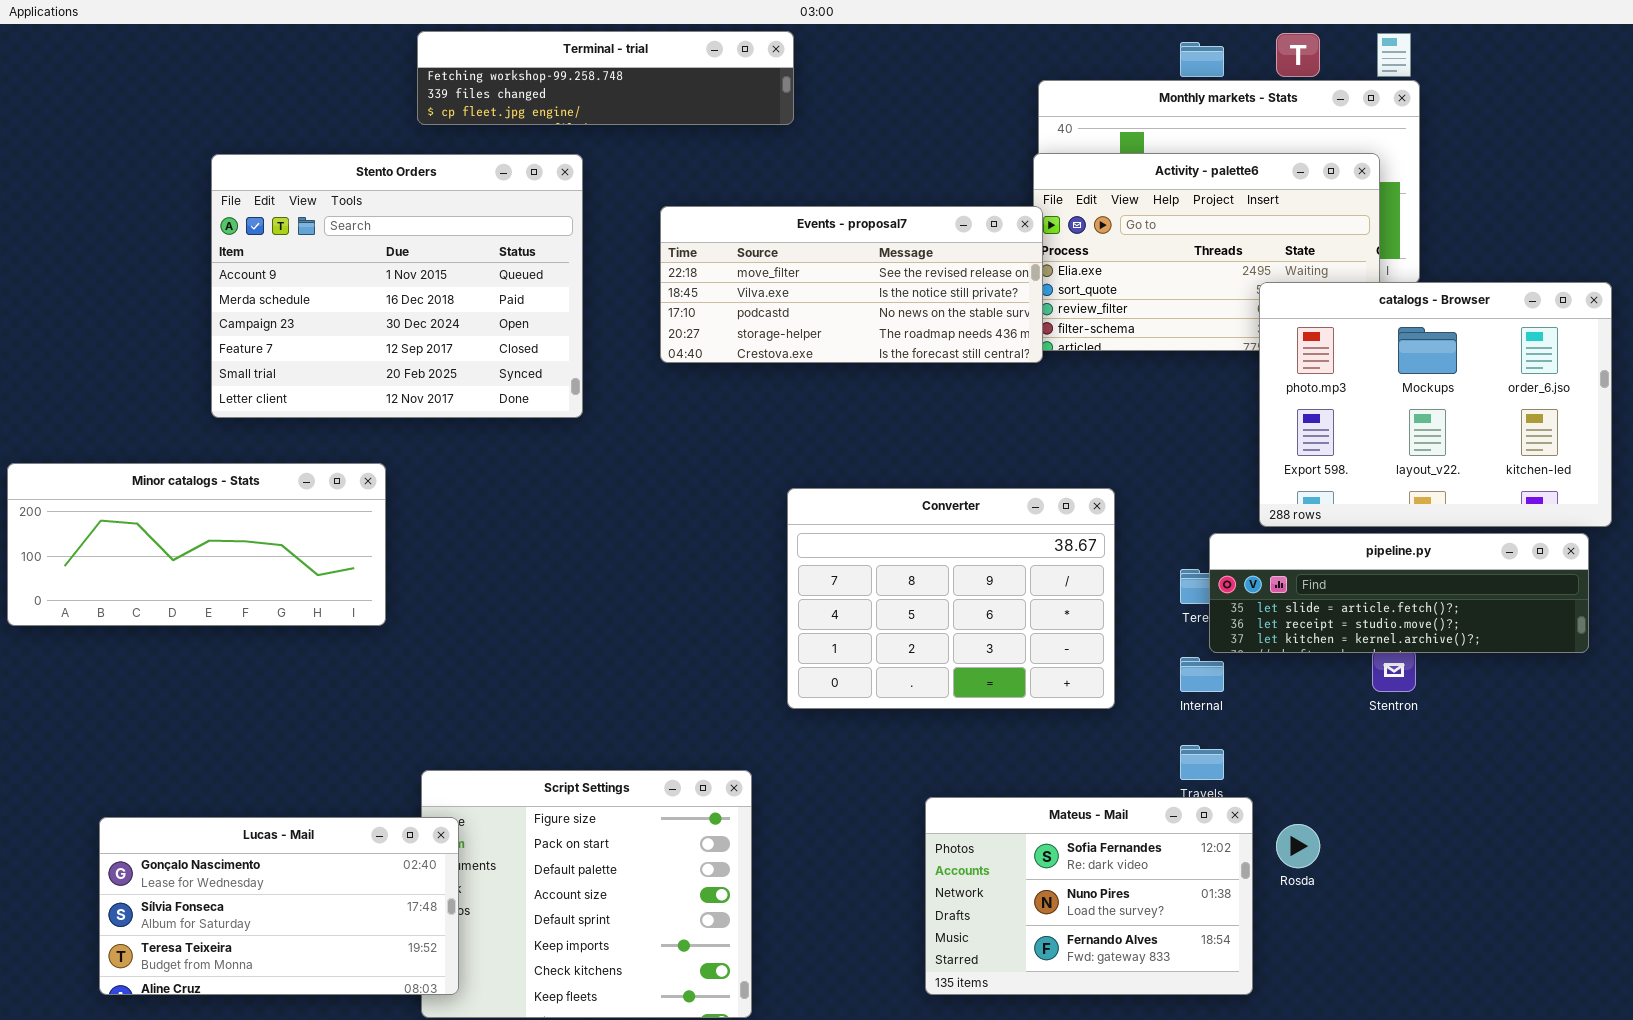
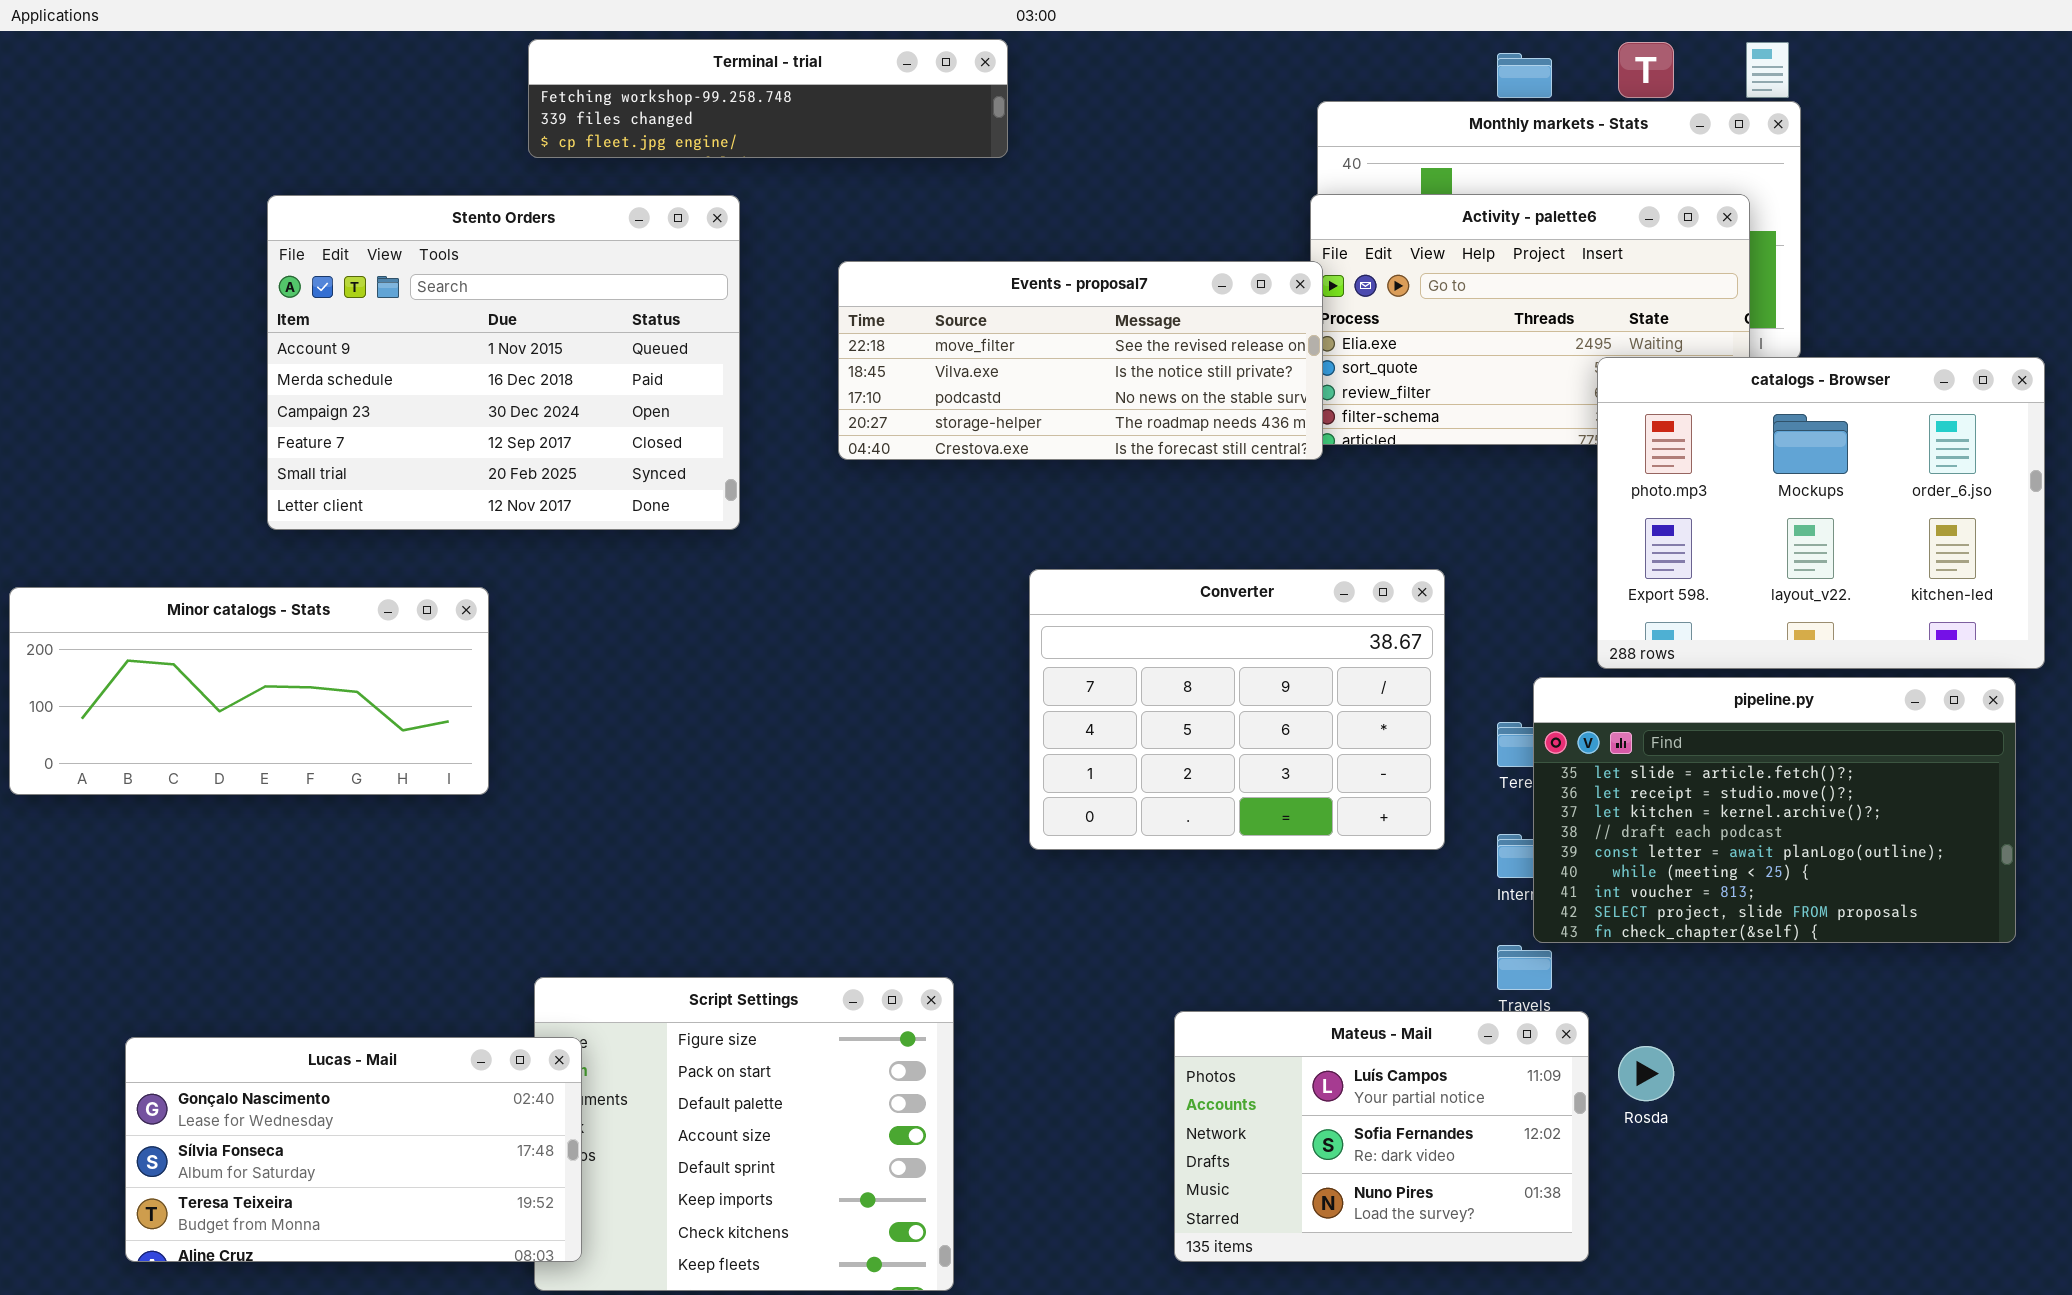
Converter: [787,488,1115,709] -> [1029,569,1445,850], moved
pipeline.py: [1209,533,1589,653] -> [1533,677,2016,943], resized
Mateus - Mail: [925,797,1253,995] -> [1174,1011,1589,1262], scrolled up 1 row

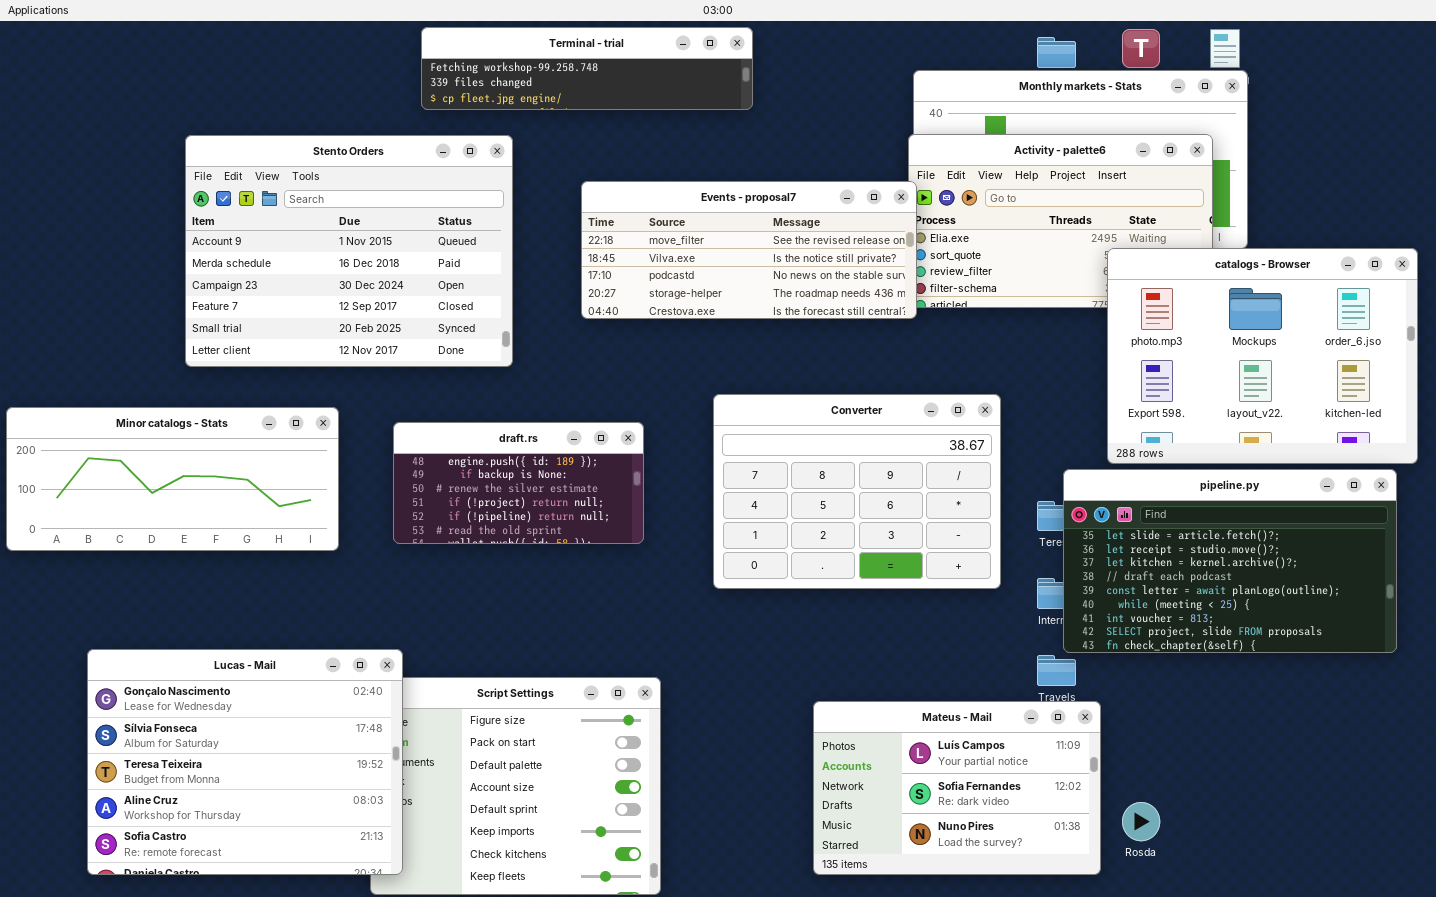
Terminal - trial: [528,39,1008,158] -> [421,27,753,110], moved
draft.rs: none -> [393,422,644,544], opened
Lucas - Mail: [125,1037,582,1262] -> [87,649,403,875], resized
Rosda: [1618,1046,1674,1101] -> [1122,802,1160,841], moved

